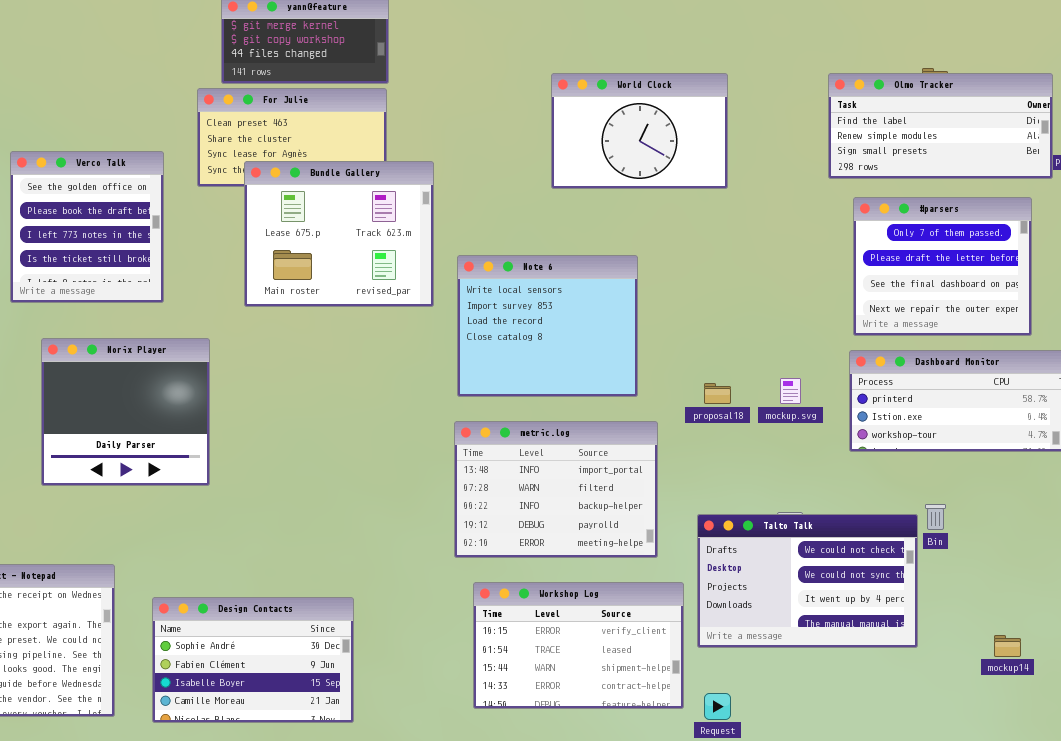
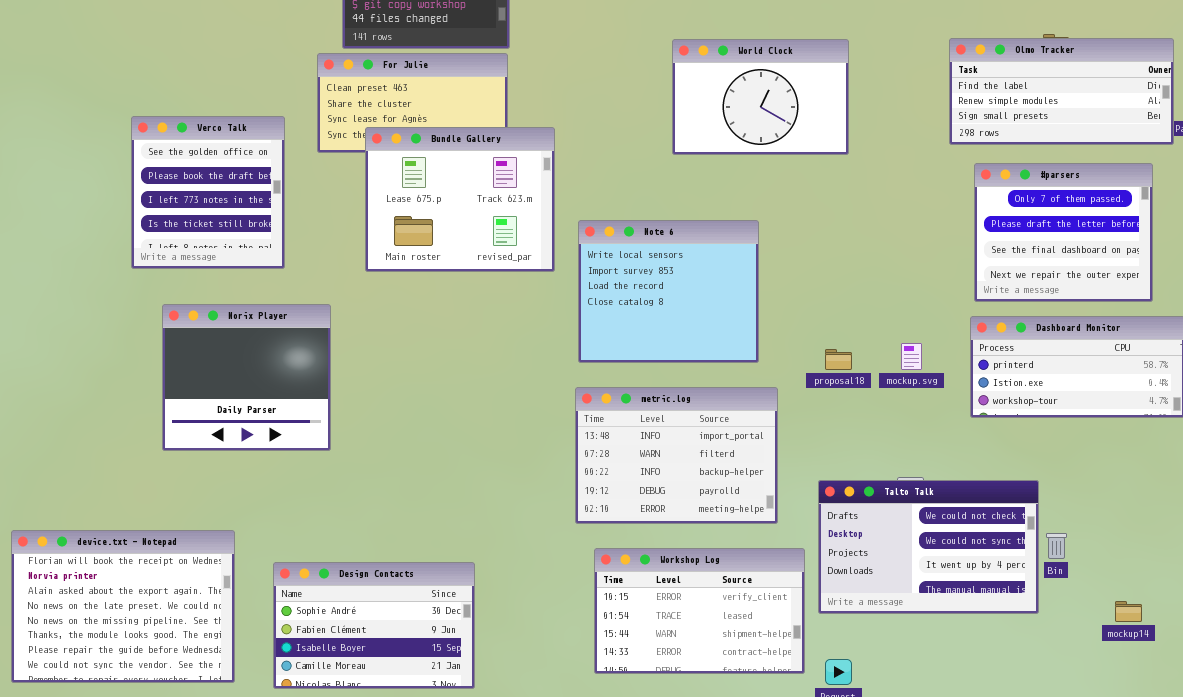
Bin: [925,504,946,530] -> [1046,533,1067,559], moved

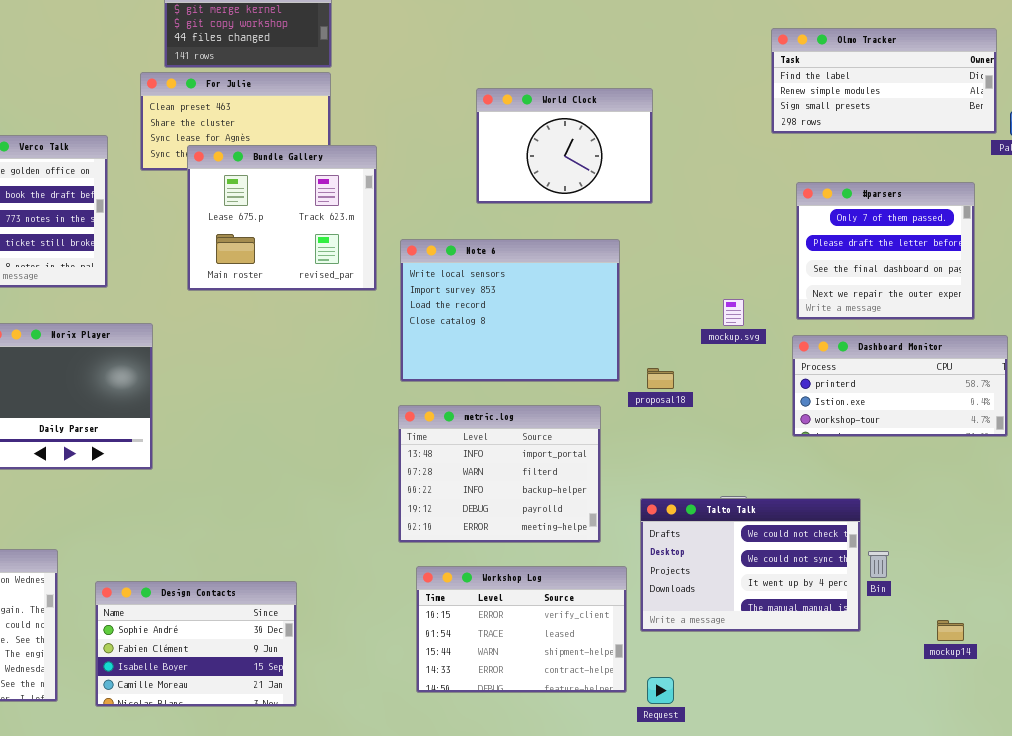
Olmo Tracker: [949,38,1174,145] -> [771,28,997,134], moved
World Clock: [672,39,849,155] -> [476,88,653,204], moved
Note 6: [578,220,759,363] -> [400,239,620,382], resized
mockup.svg: [901,343,922,370] -> [723,299,744,326], moved

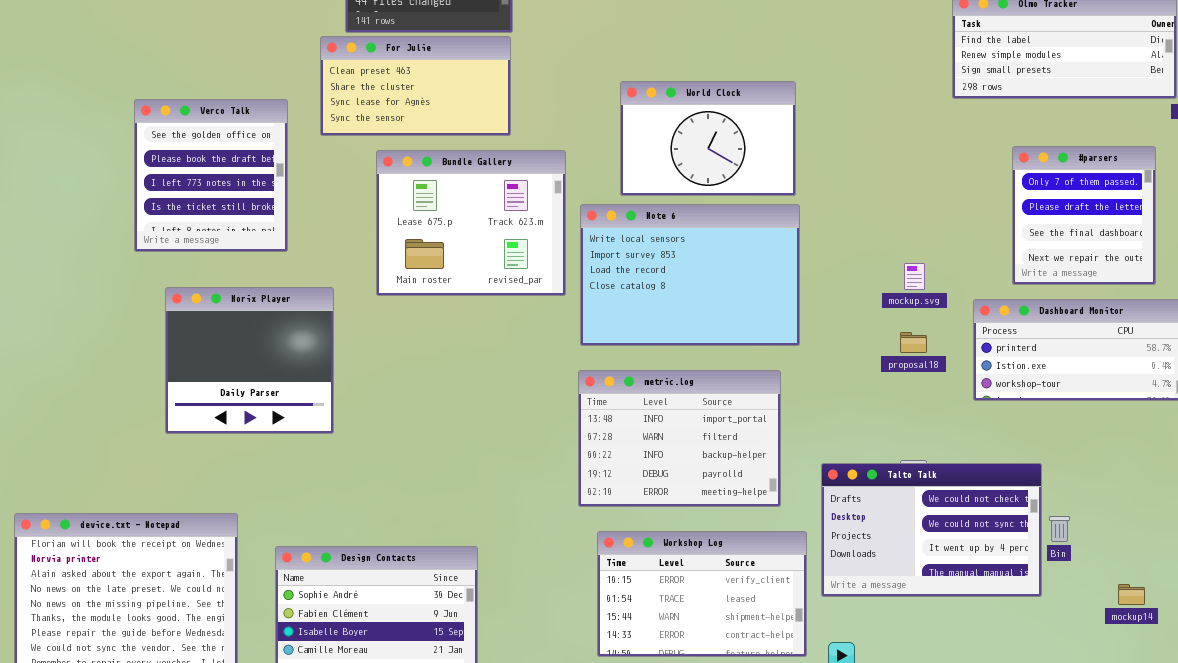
World Clock: [476,88,653,204] -> [620,81,796,196], moved
Bundle Gallery: [187,145,377,291] -> [376,150,566,296], moved
#parsers: [796,182,975,320] -> [1012,146,1156,285], resized
proposal18: [647,368,674,389] -> [900,332,927,353], moved

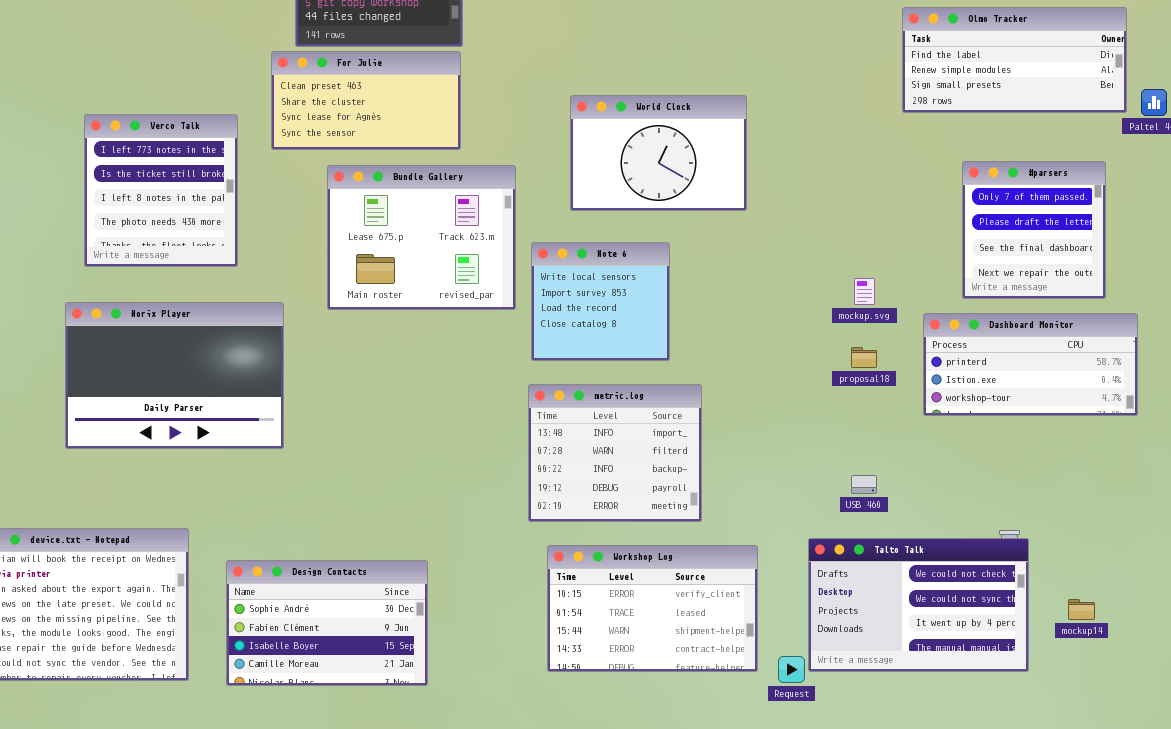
Verco Talk: [134,99,288,252] -> [84,114,238,267], scrolled down 2 rows
Note 6: [580,204,800,346] -> [531,242,670,361], resized
Norix Player: [165,287,334,434] -> [65,302,284,449], resized
metric.log: [578,370,781,507] -> [528,384,702,522], resized
Talto Talk: [821,463,1042,597] -> [808,538,1029,672], moved

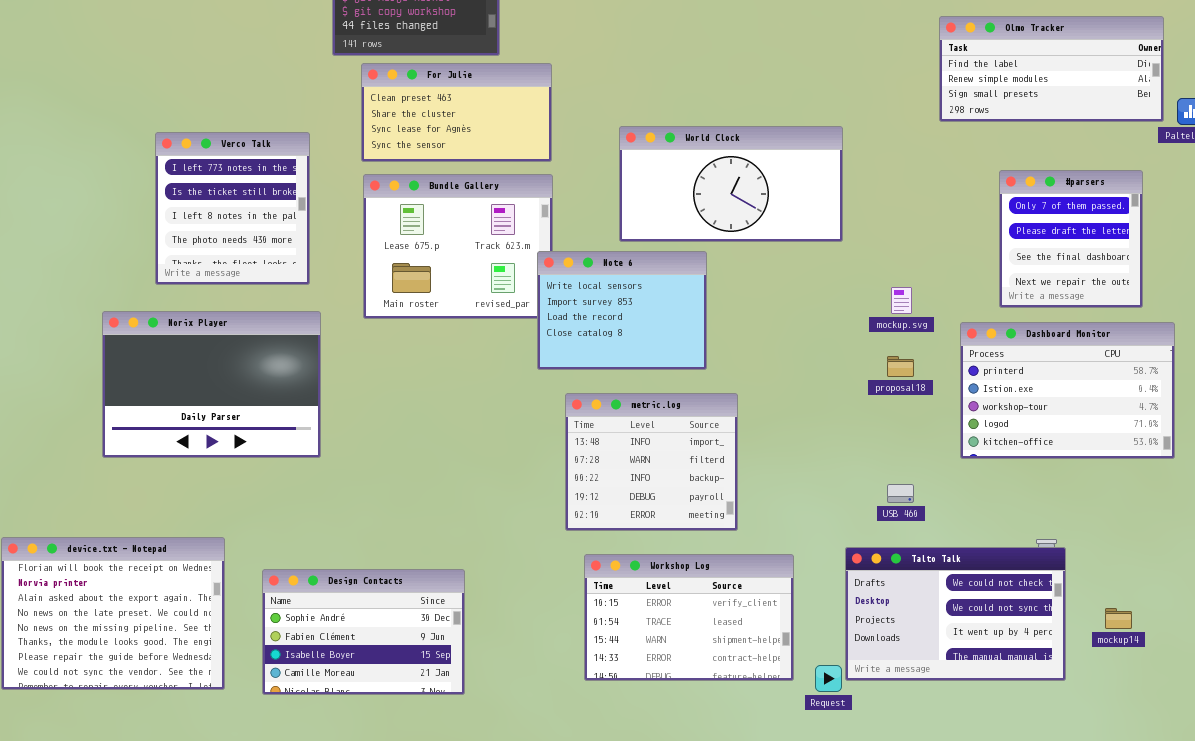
For Julie: [271,51,461,150] -> [361,63,552,162], moved
World Clock: [570,95,747,211] -> [619,126,843,242], moved, resized
Verco Talk: [84,114,238,267] -> [155,132,310,285], moved
Note 6: [531,242,670,361] -> [537,251,707,370], resized
Dashboard Monitor: [923,313,1138,416] -> [960,322,1175,459], resized

